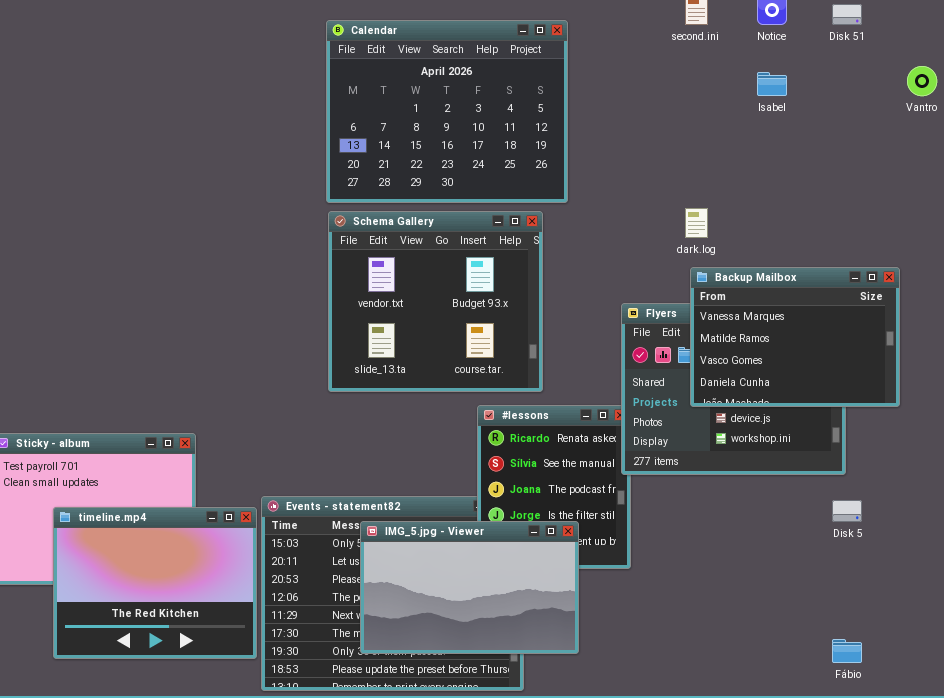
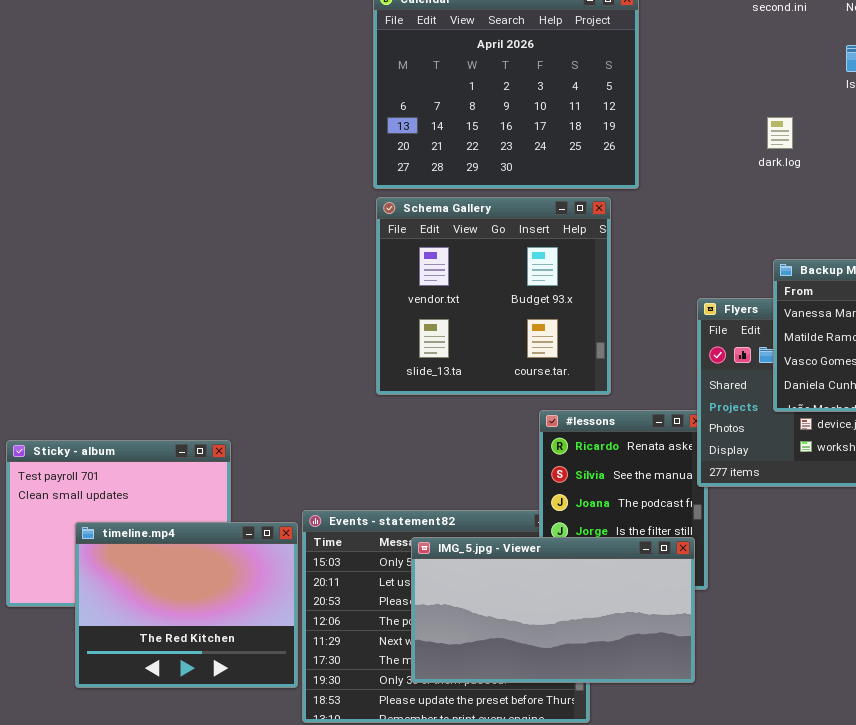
dark.log: [685,208,708,238] -> [767,117,793,149], moved
IMG_5.jpg - Viewer: [360,521,579,654] -> [411,537,695,683], resized

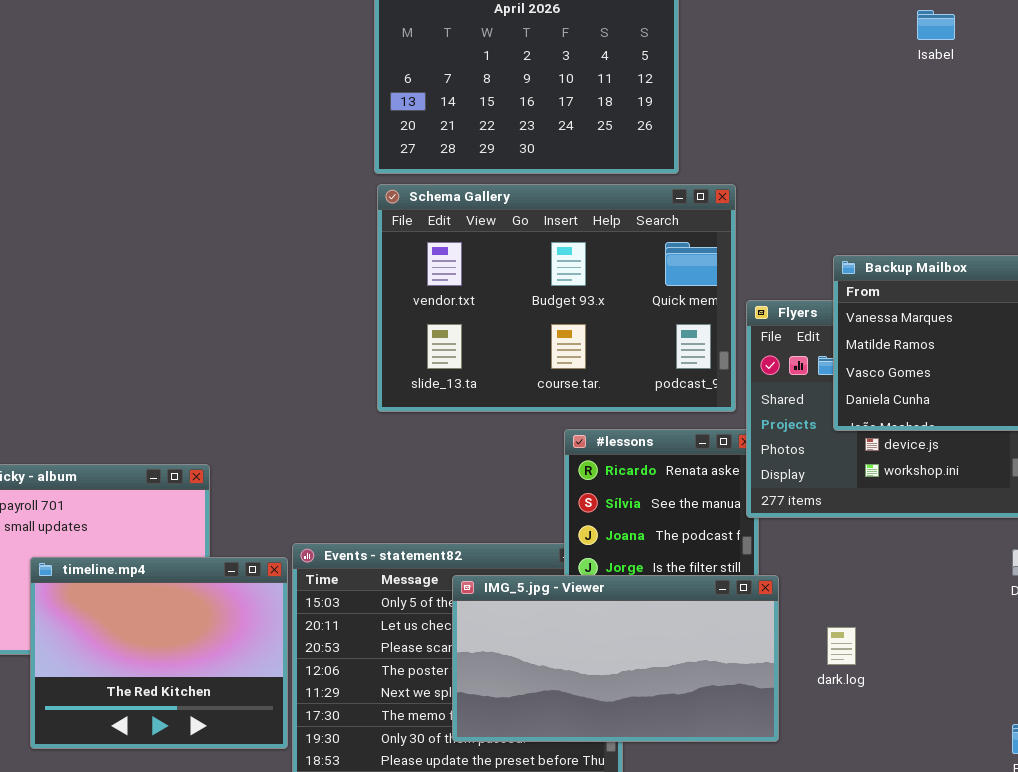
dark.log: [767,117,793,149] -> [827,627,856,665], moved
Schema Gallery: [376,197,611,395] -> [377,184,736,412], resized
IMG_5.jpg - Viewer: [411,537,695,683] -> [452,575,779,742], moved

